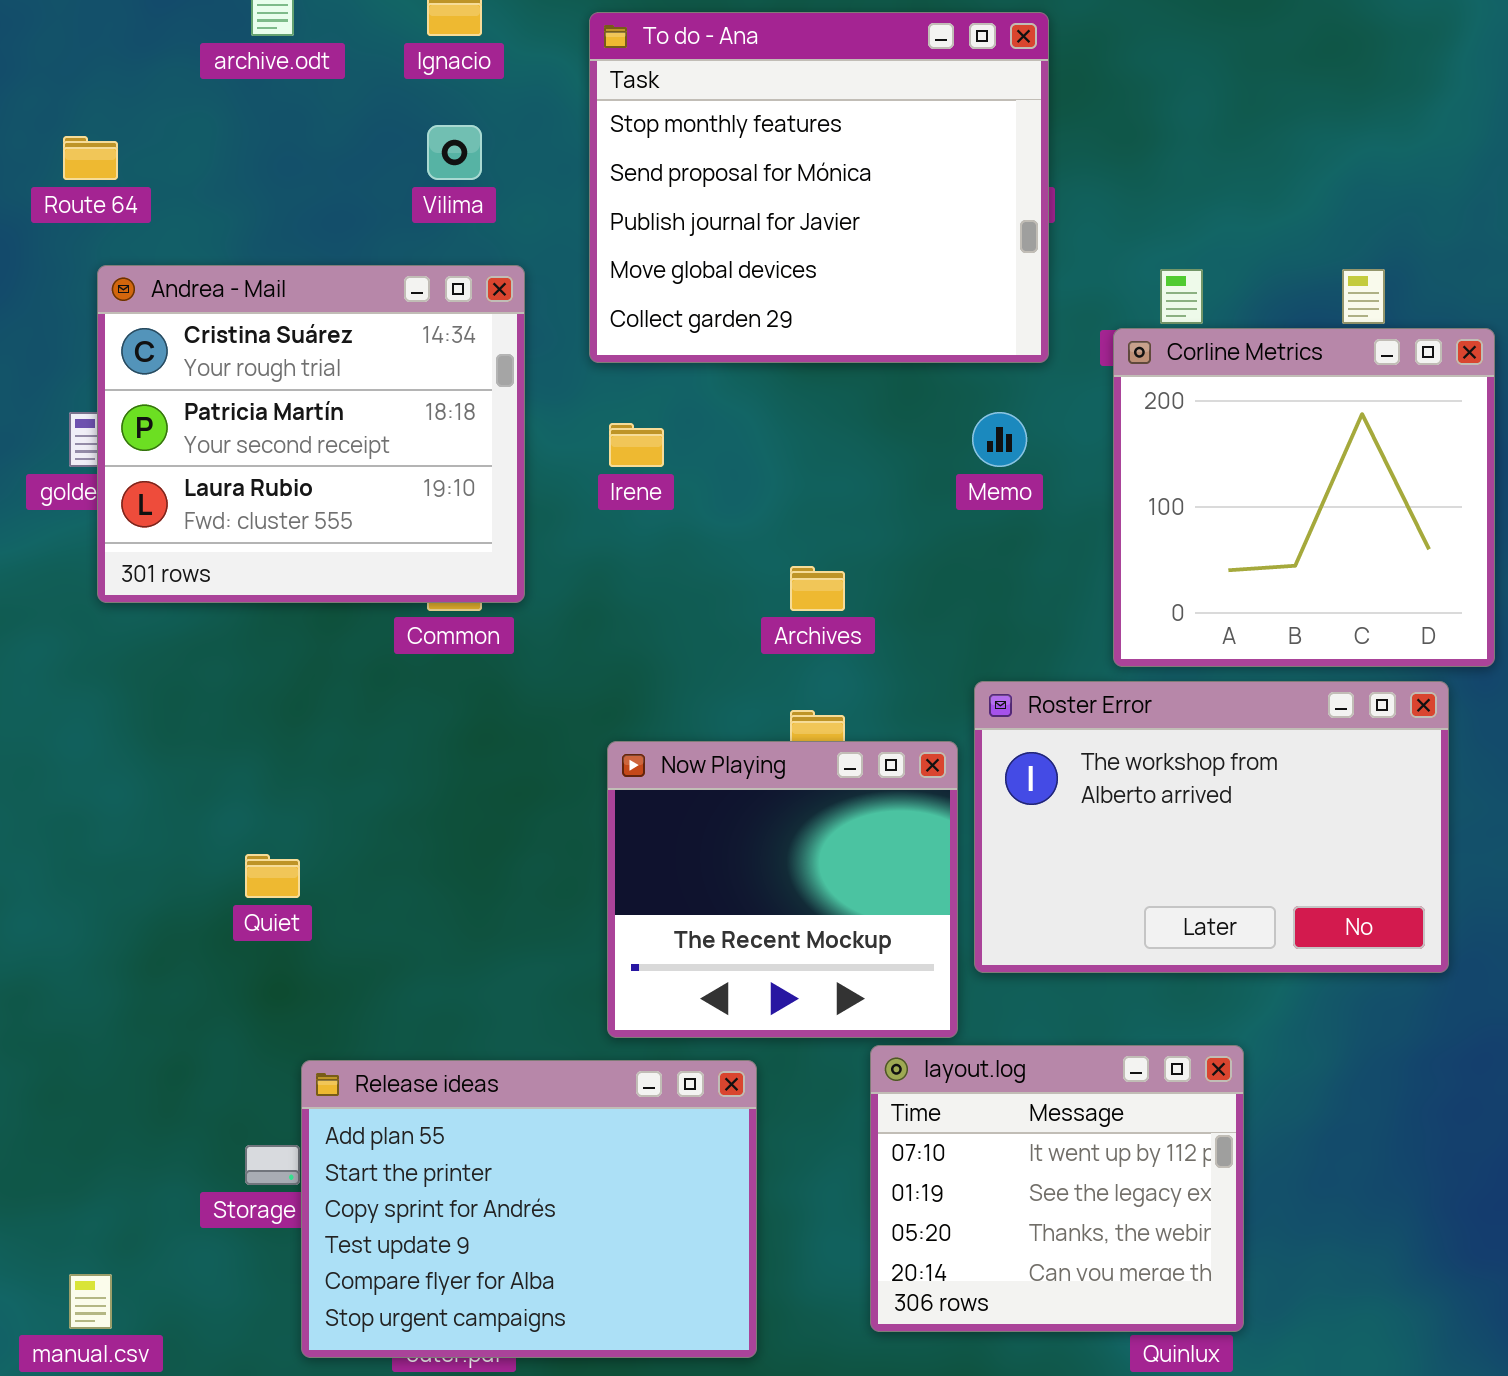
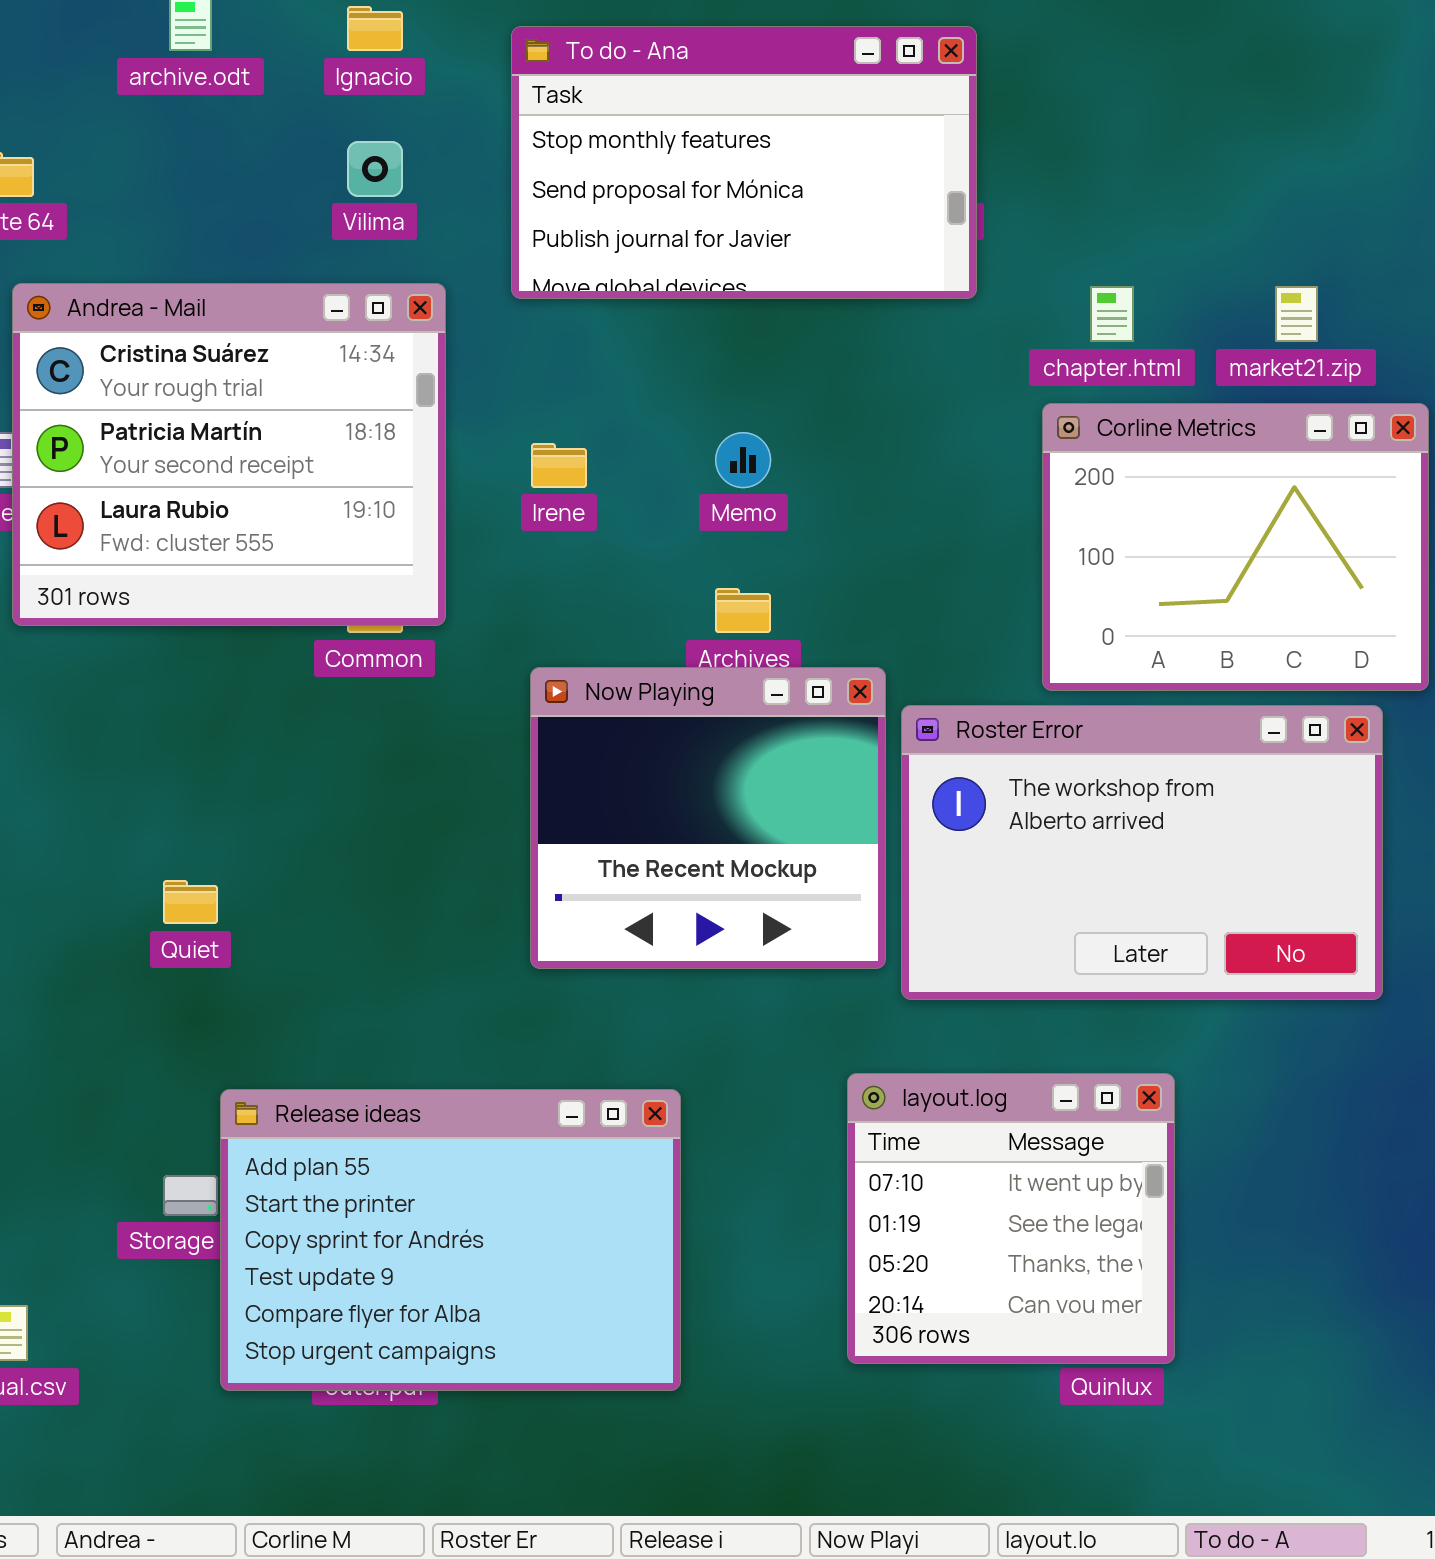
To do - Ana: [589,12,1049,363] -> [511,26,977,299], resized
Corline Metrics: [1113,328,1495,667] -> [1042,403,1429,691], resized
Memo: [972,412,1027,467] -> [715,432,771,488], moved
Now Playing: [607,741,958,1038] -> [530,667,886,969], moved
layout.log: [870,1045,1244,1332] -> [847,1073,1175,1364], resized

